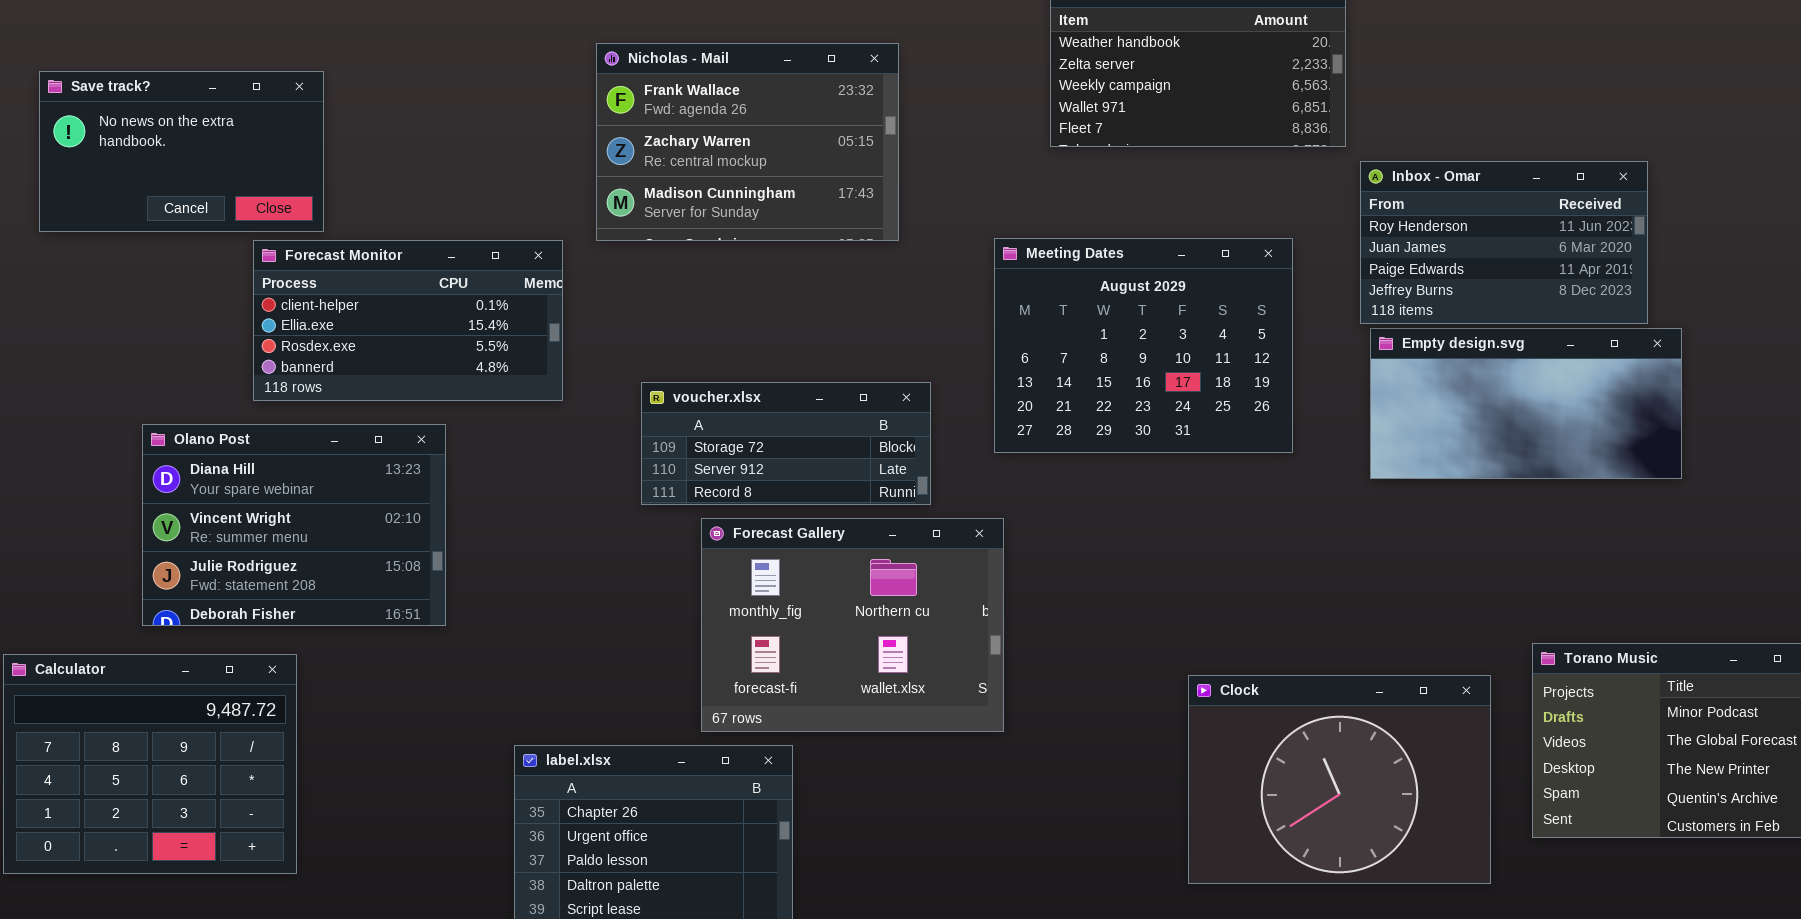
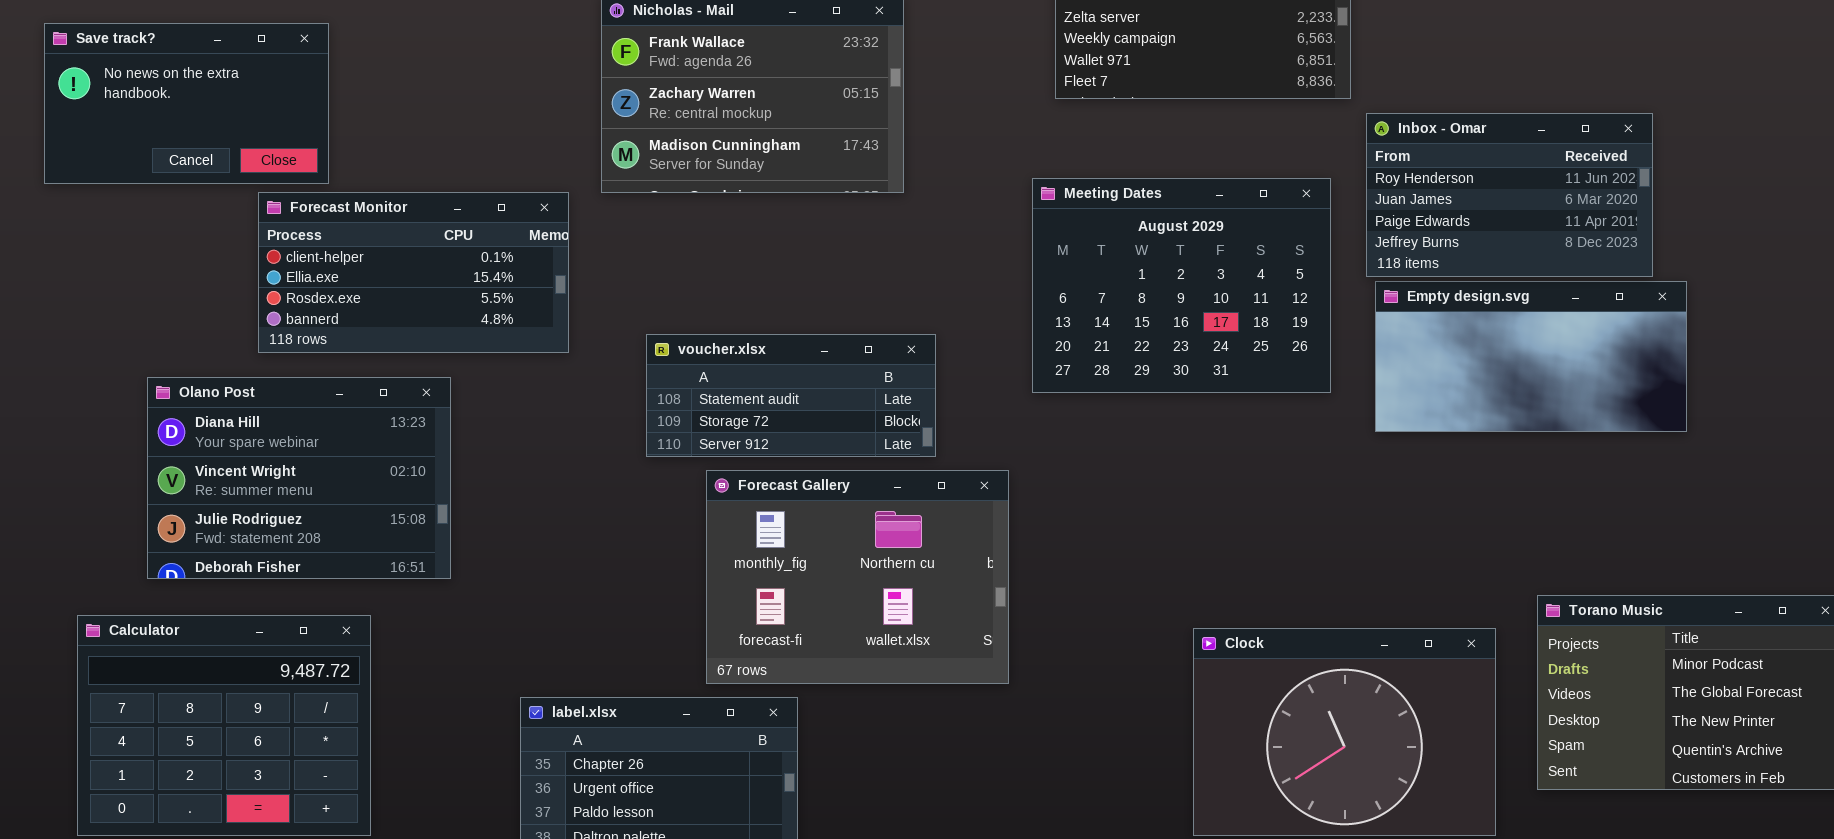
Meeting Dates: [994,238,1293,453] -> [1032,178,1331,393], moved
voucher.xlsx: [641,382,931,505] -> [646,334,936,457], scrolled up 1 row
Calculator: [3,654,297,874] -> [77,615,371,836], moved

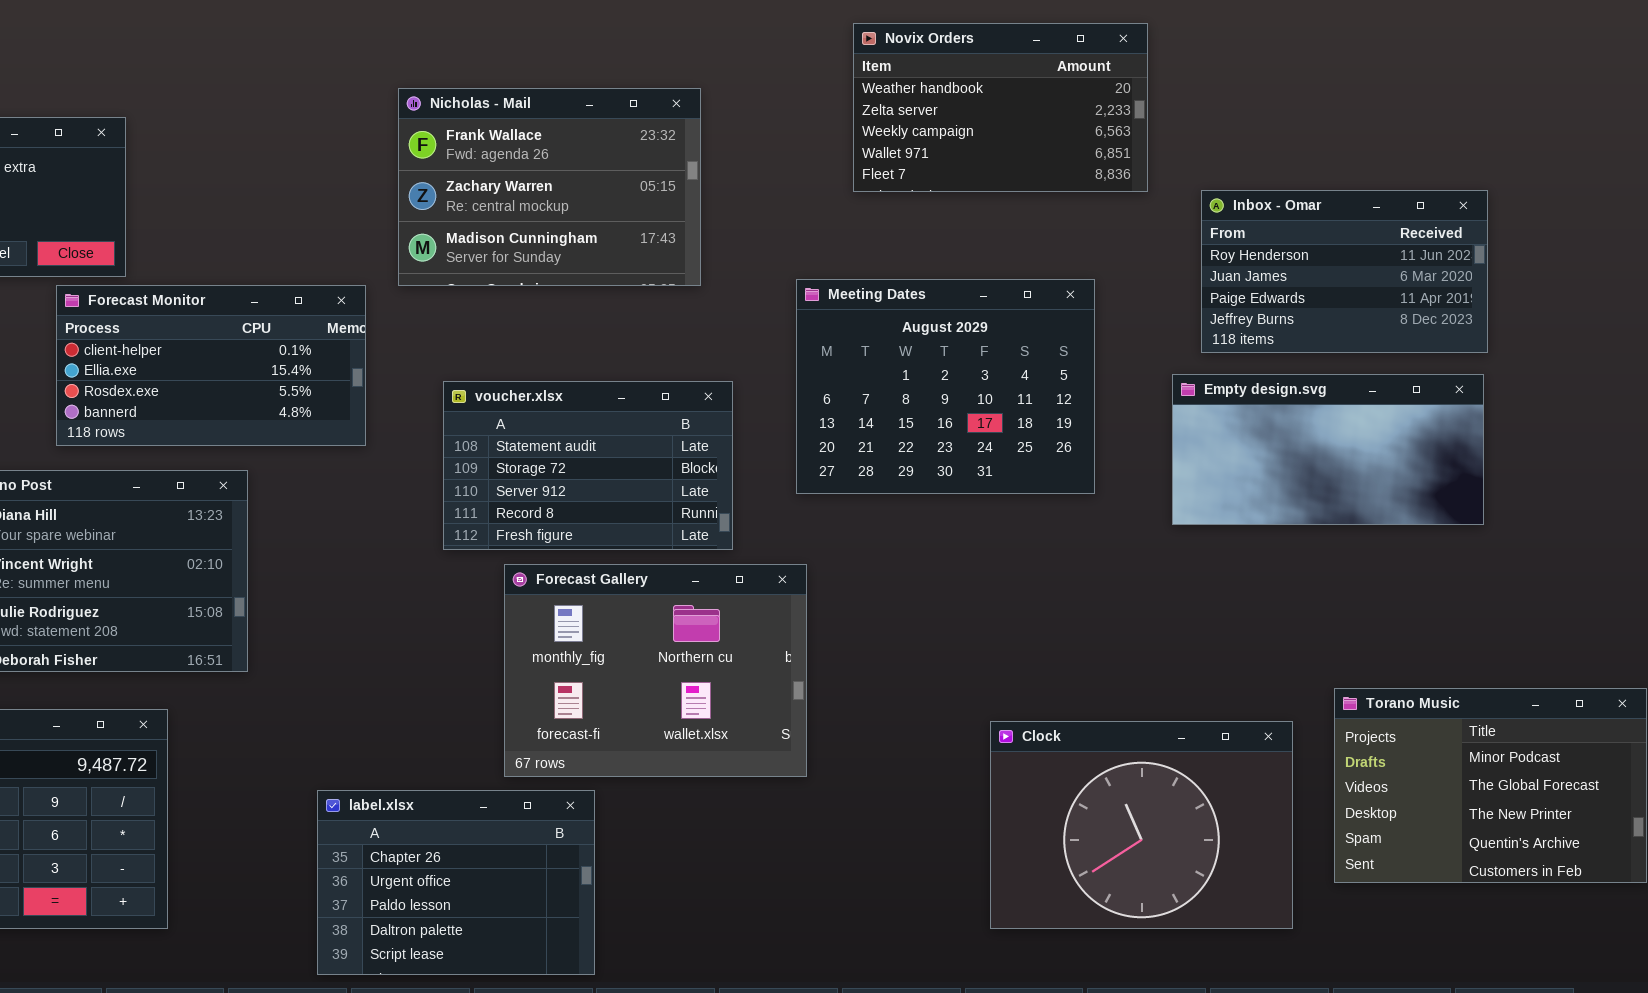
Inbox - Omar: [1366,113,1653,277] -> [1201,190,1488,353], moved
Meeting Dates: [1032,178,1331,393] -> [796,279,1095,494], moved
voucher.xlsx: [646,334,936,457] -> [443,381,733,550], resized

